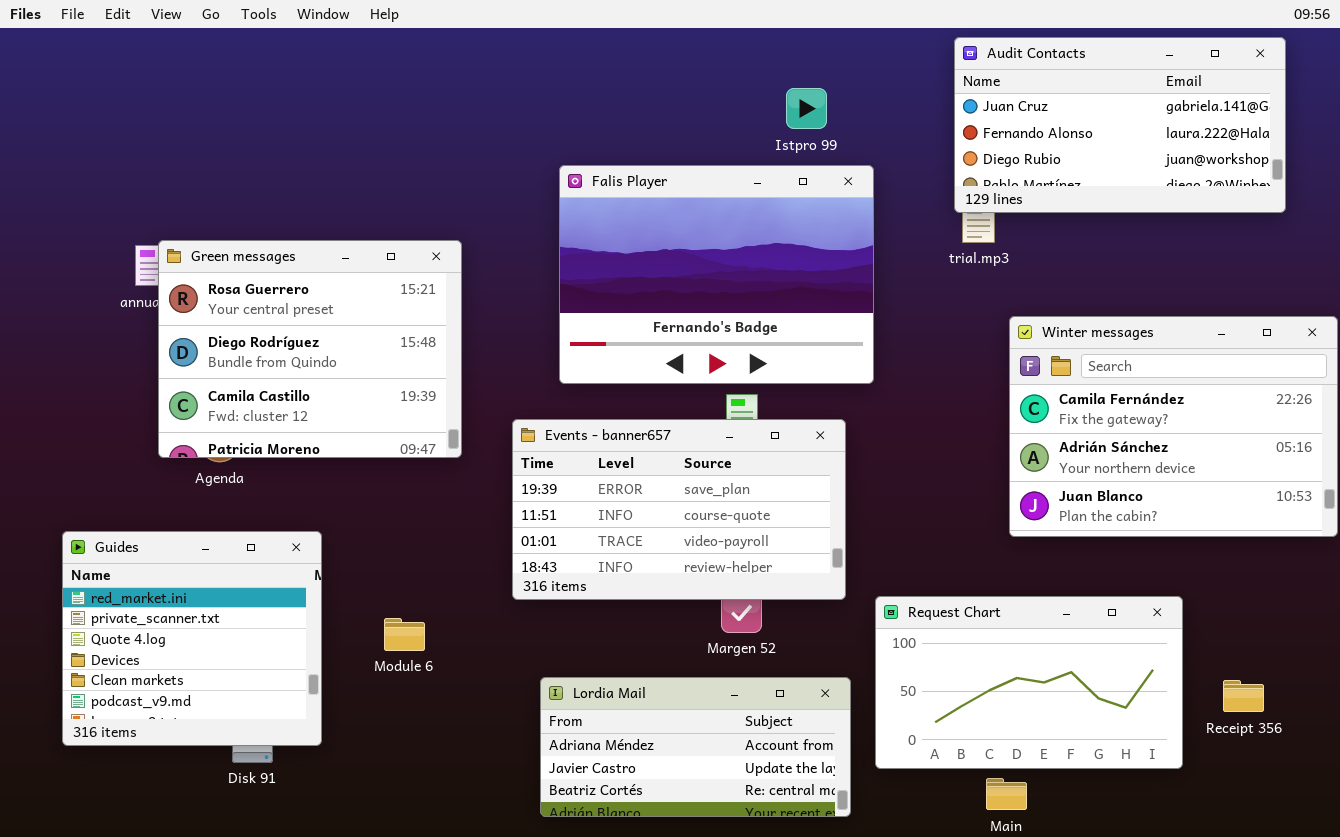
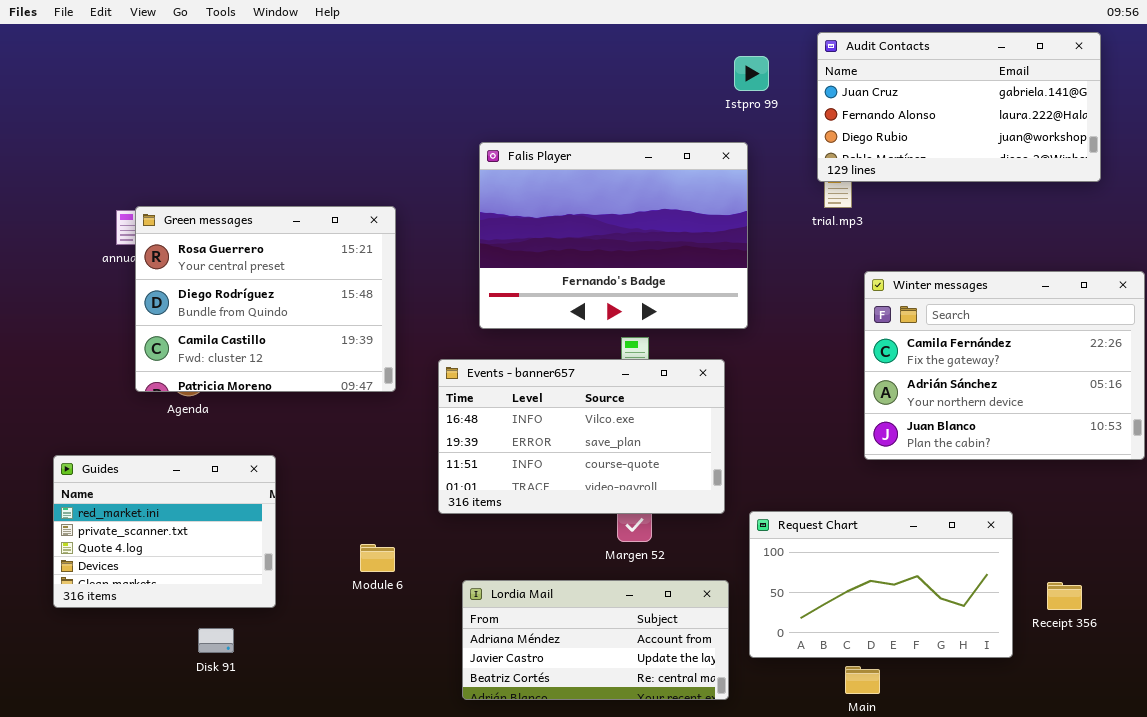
Istpro 99: [786,88,827,129] -> [734,56,769,91], moved
Events - banner657: [512,419,846,600] -> [438,359,725,514], scrolled up 1 row
Guides: [62,531,322,746] -> [53,455,276,608], resized
Module 6: [384,618,425,651] -> [360,544,395,572], moved

